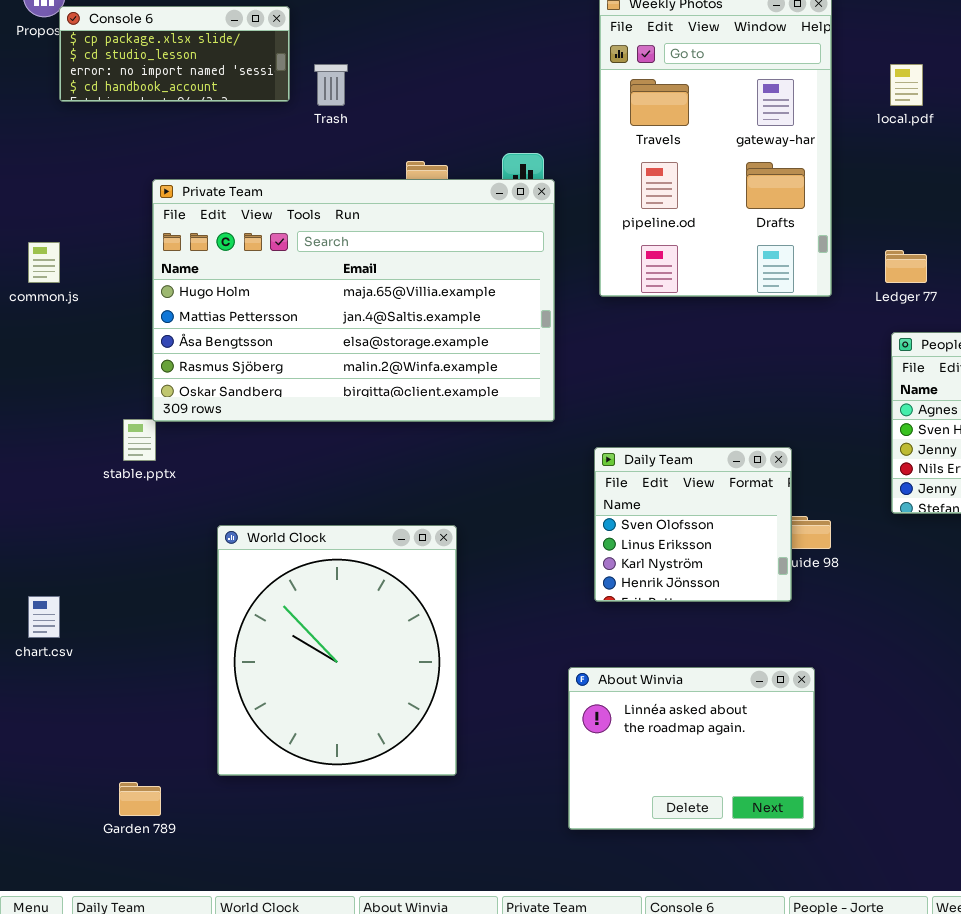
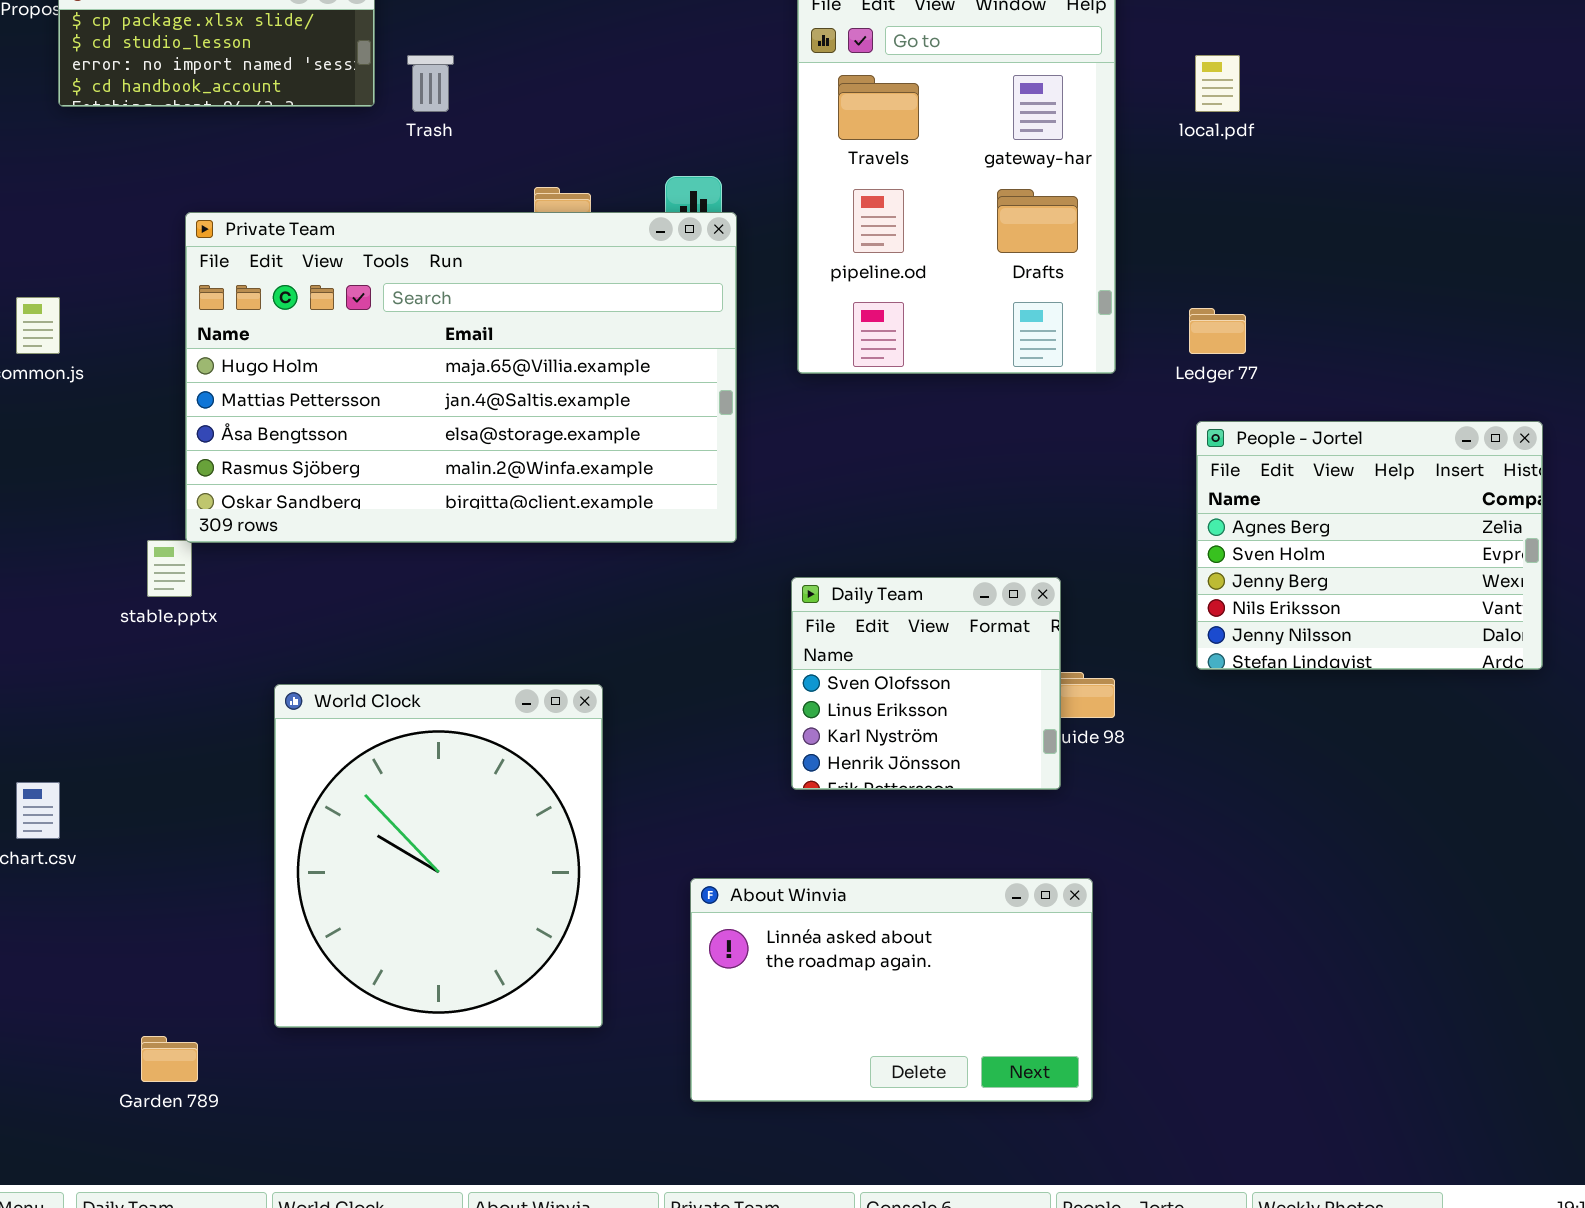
About Winvia: [568,667,815,830] -> [690,878,1093,1102], resized

